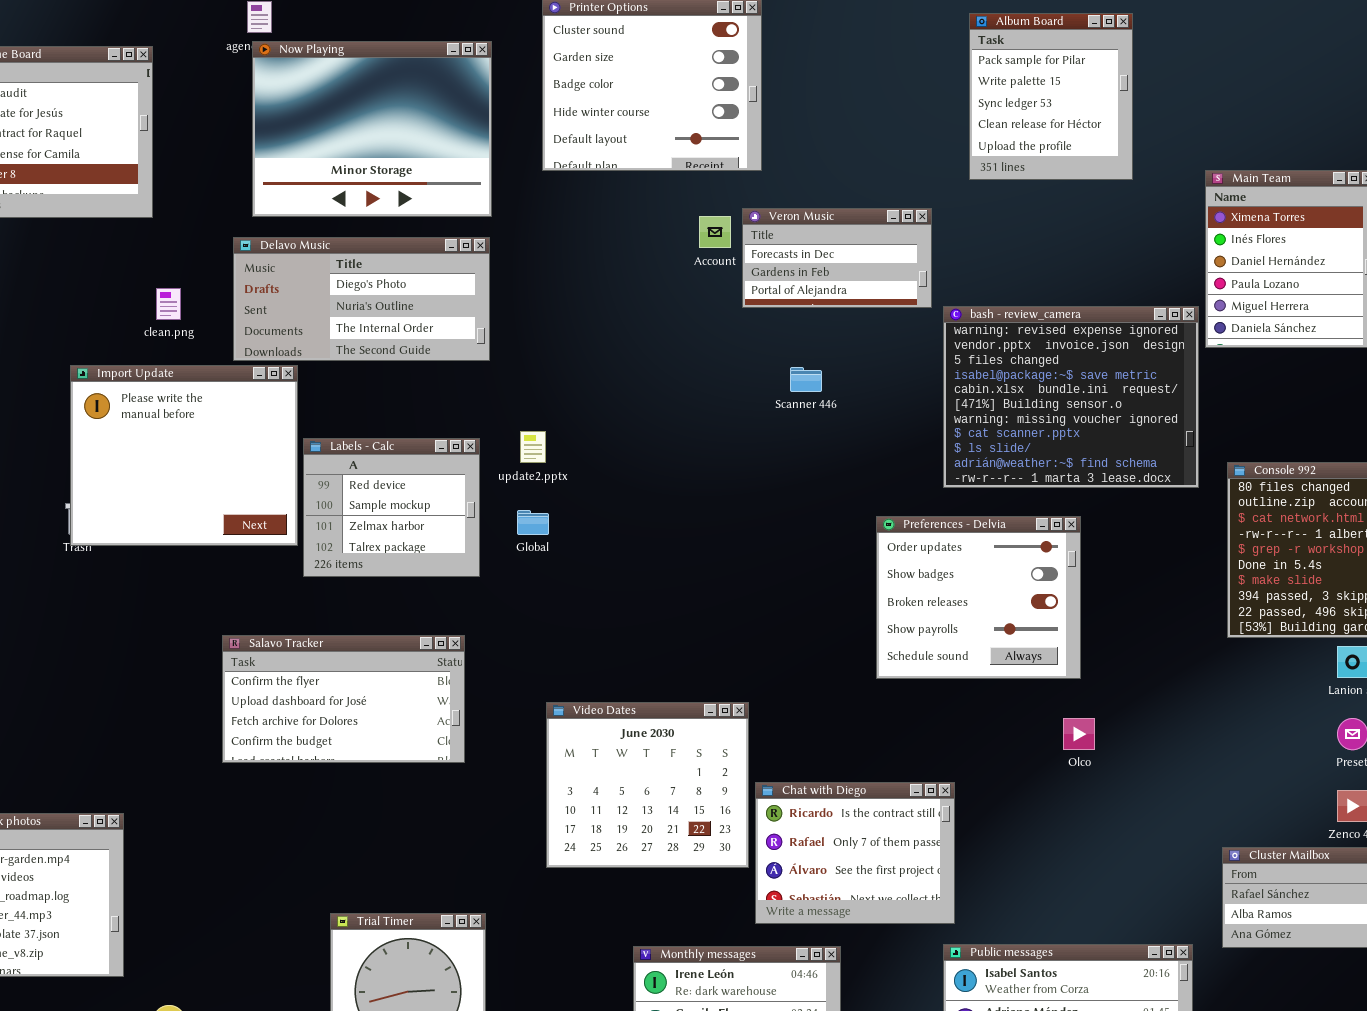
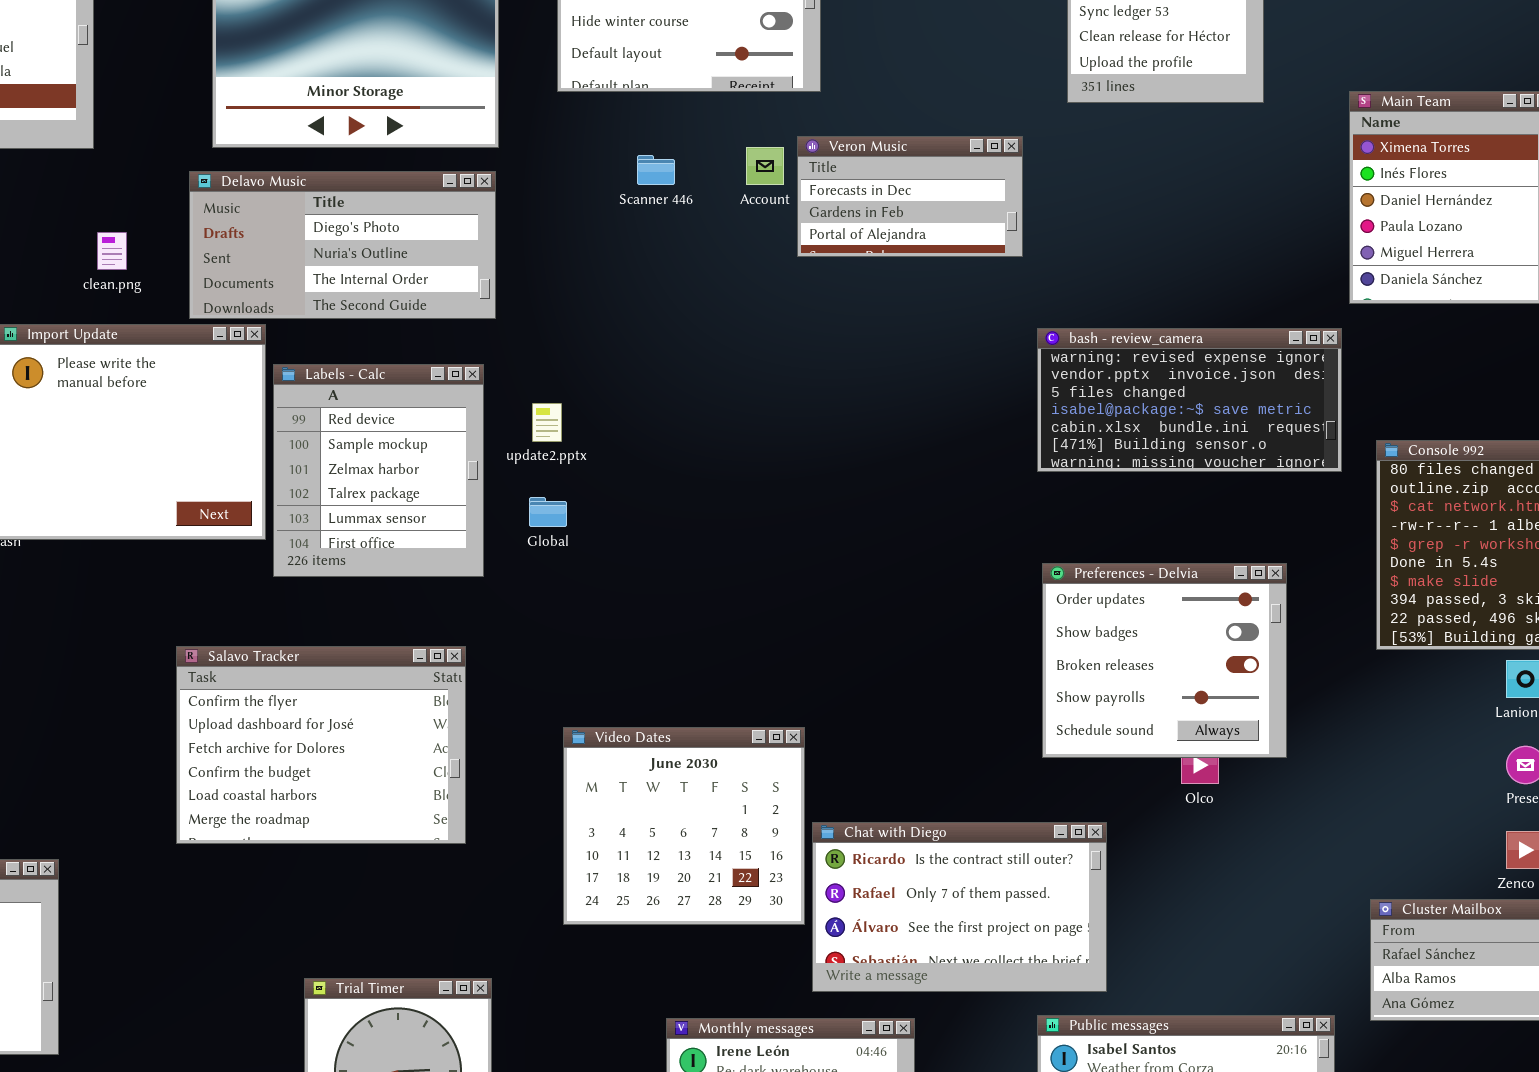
bash - review_camera: [943,306,1199,488] -> [1037,328,1342,472], resized
Scanner 446: [790,367,822,392] -> [637,155,675,185], moved
Labels - Calc: [303,438,480,577] -> [273,364,484,577], resized
Preferences - Delvia: [876,516,1081,679] -> [1042,563,1287,758], moved
Salavo Tracker: [222,635,465,763] -> [176,646,466,844], resized
Chat with Diego: [755,782,955,924] -> [812,822,1107,992], resized

